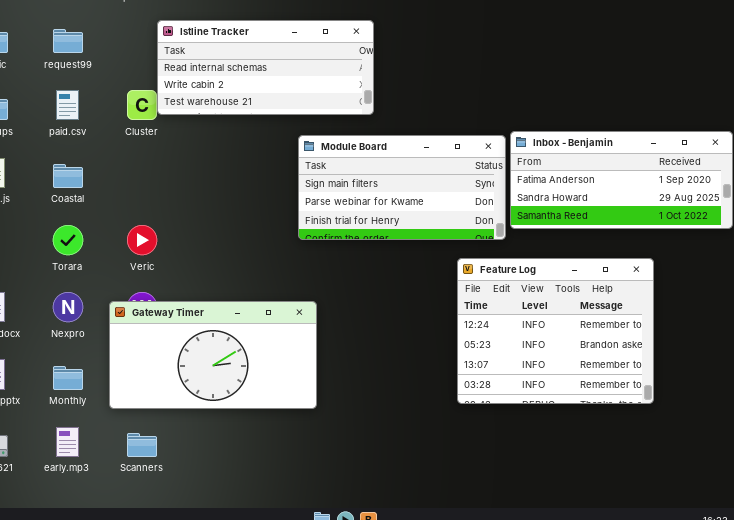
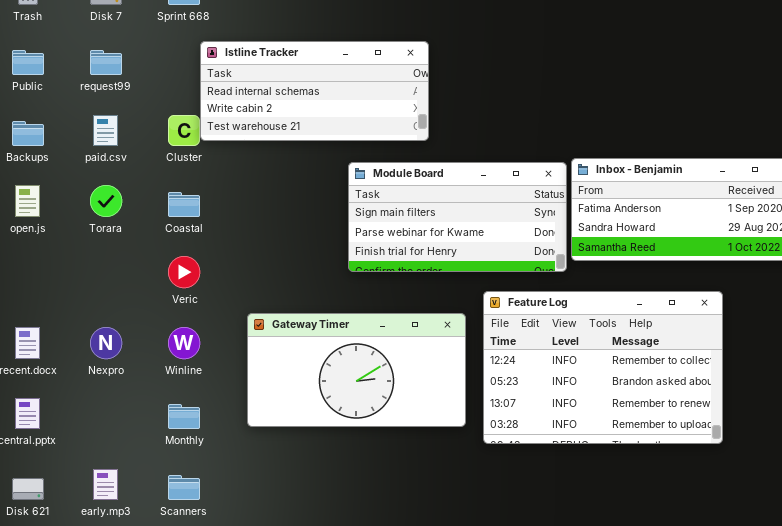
Coastal: [53,164,83,188] -> [168,192,200,217], moved
Torara: [53,225,83,255] -> [90,185,122,217], moved
Feature Log: [457,258,654,404] -> [483,291,723,444], resized
Gateway Timer: [109,301,317,409] -> [247,313,466,427], moved
Monthly: [53,366,83,390] -> [168,404,200,429], moved

